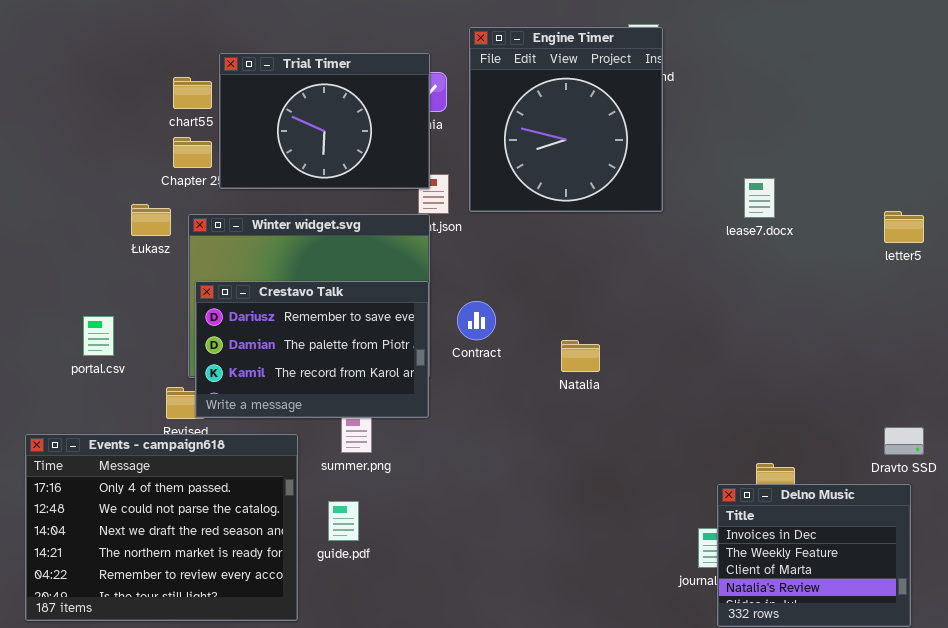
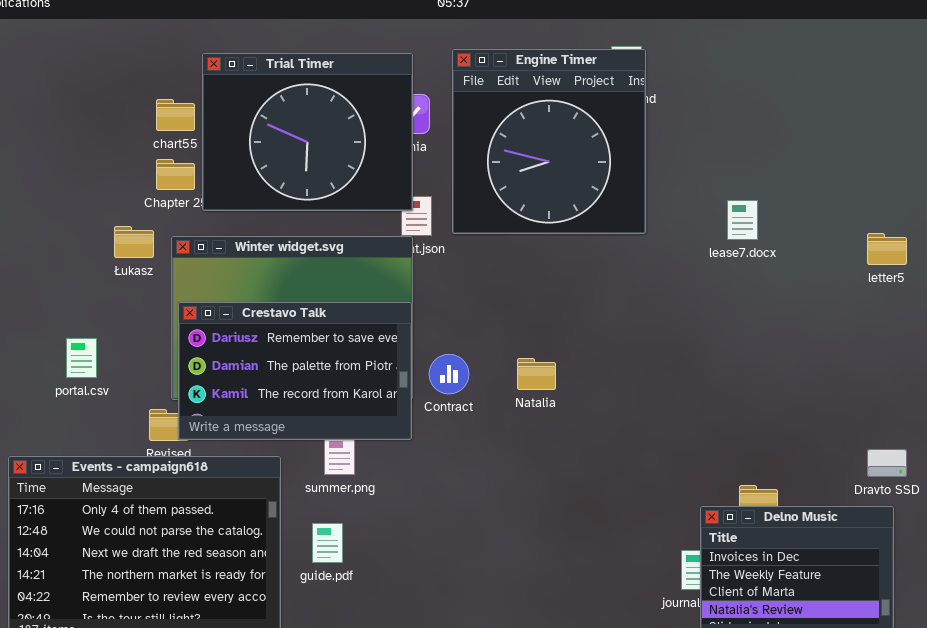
Trial Timer: [219,53,430,189] -> [202,53,413,211], resized
Contract: [457,301,496,340] -> [429,354,469,394], moved
Natalia: [561,340,600,372] -> [517,358,556,390], moved

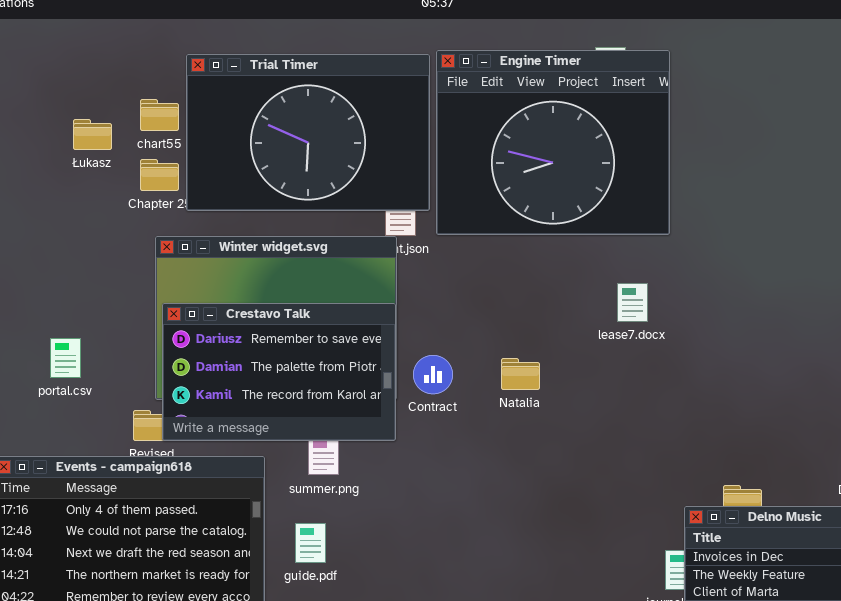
Engine Timer: [452,49,646,234] -> [436,50,670,235], resized
Trial Timer: [202,53,413,211] -> [186,54,430,211], resized
lease7.docx: [727,200,758,240] -> [617,283,648,322], moved
Łukasz: [114,226,154,258] -> [73,119,112,150], moved

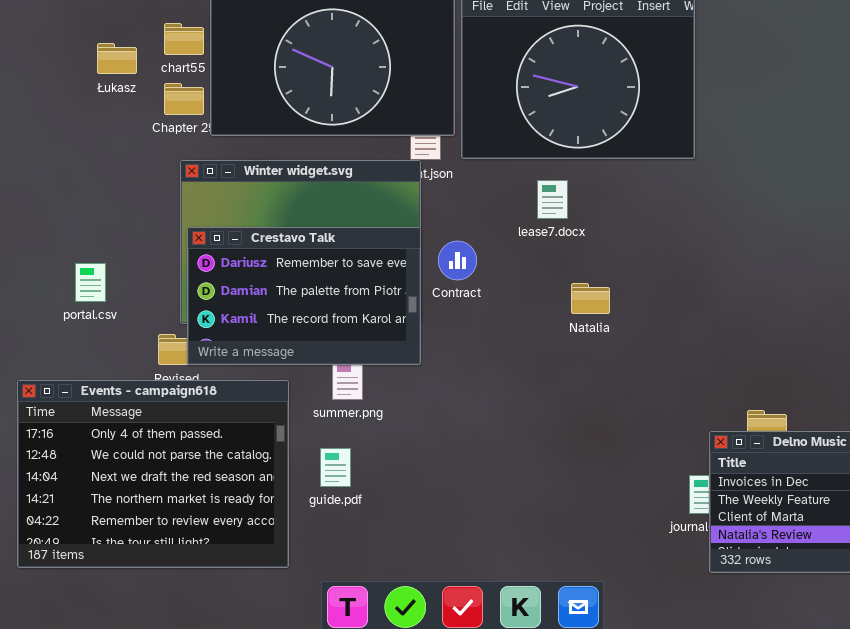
lease7.docx: [617,283,648,322] -> [537,180,568,219], moved
Contract: [413,355,453,394] -> [438,241,477,280], moved
Natalia: [501,358,540,390] -> [571,283,610,314], moved

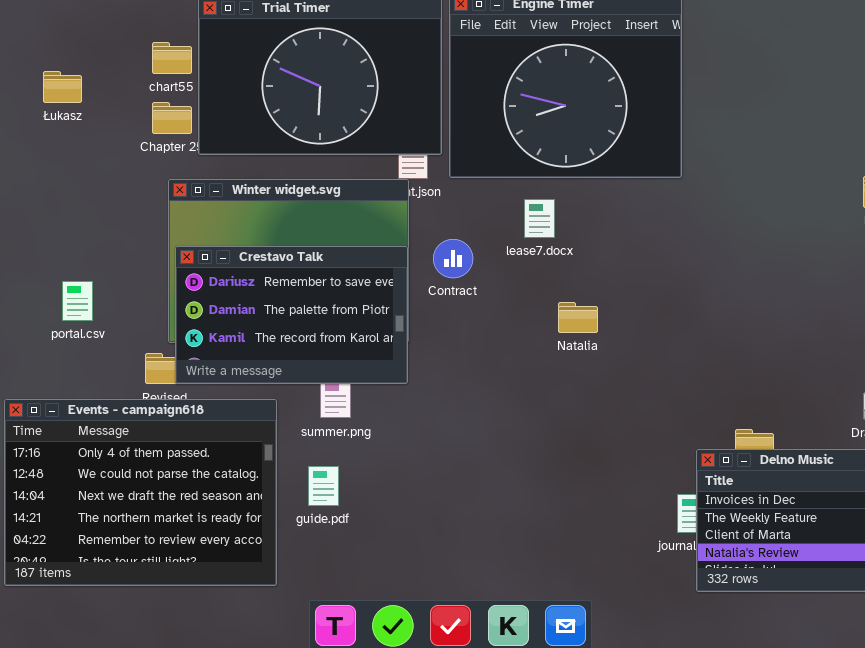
Łukasz: [97,43,137,74] -> [43,71,82,103], moved
Contract: [438,241,477,280] -> [433,239,473,278], moved

